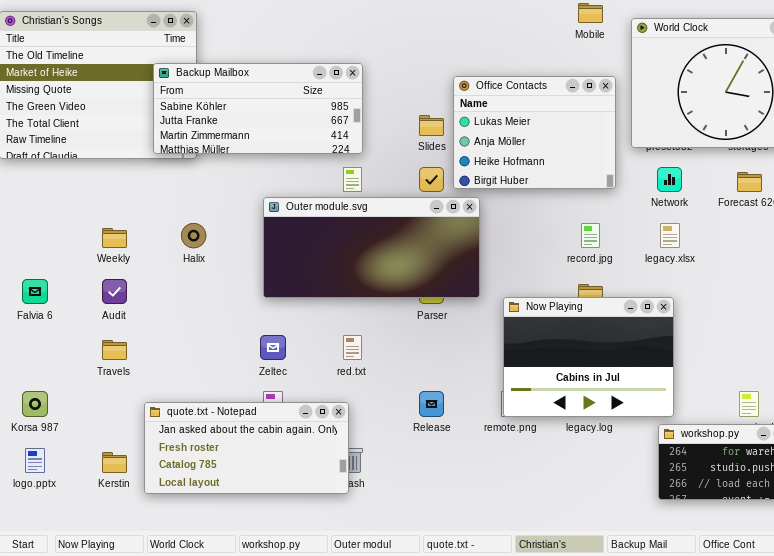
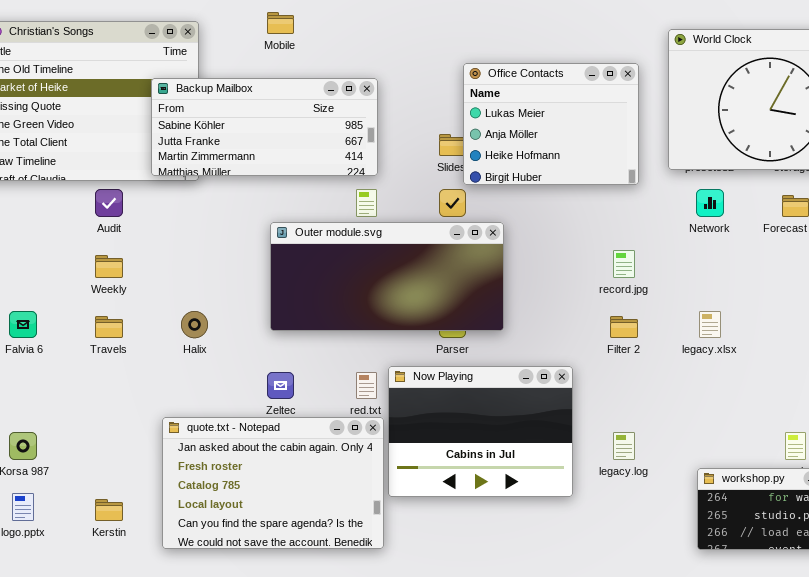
Mobile: [578,3,603,23] -> [267,12,294,34], moved
Office Contacts: [453,76,616,189] -> [463,63,639,185], moved
Halix: [181,223,206,248] -> [181,311,208,338], moved
legacy.xlsx: [660,223,680,248] -> [699,311,721,338], moved
Audit: [102,279,127,304] -> [95,189,123,217], moved
Now Playing: [503,297,674,417] -> [388,366,573,497], moved
Travels: [102,340,127,360] -> [95,316,123,338], moved
quote.txt - Notepad: [144,402,349,494] -> [162,417,384,549], moved, resized

